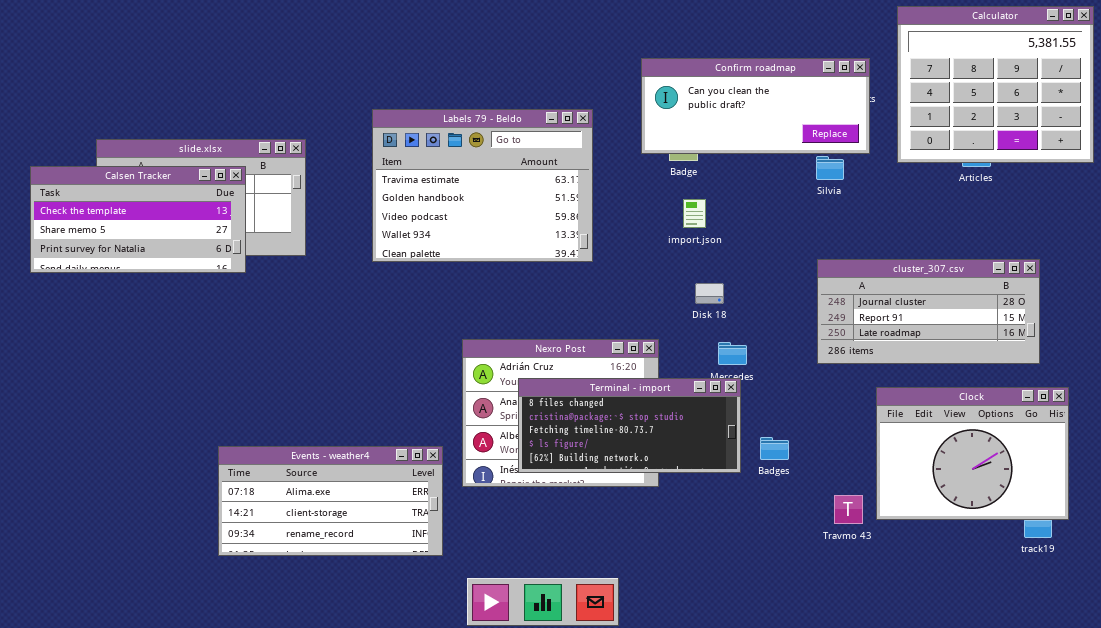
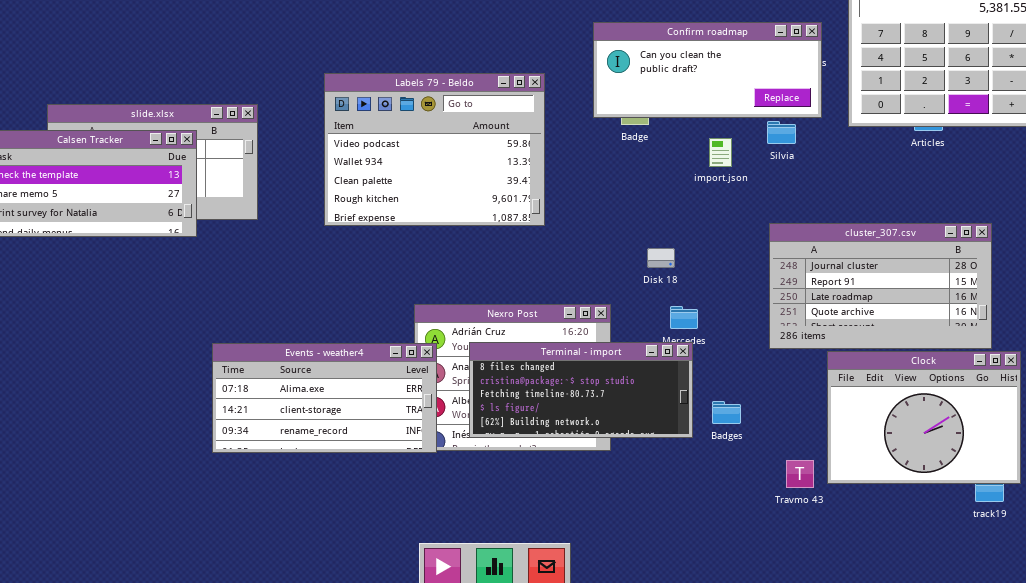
Labels 79 - Beldo: [372,109,593,262] -> [324,73,545,226], scrolled down 2 rows
import.json: [683,199,706,228] -> [709,138,732,167], moved
cluster_307.csv: [817,259,1040,364] -> [769,223,992,349], resized
Events - weather4: [218,446,443,556] -> [212,343,437,453], moved

